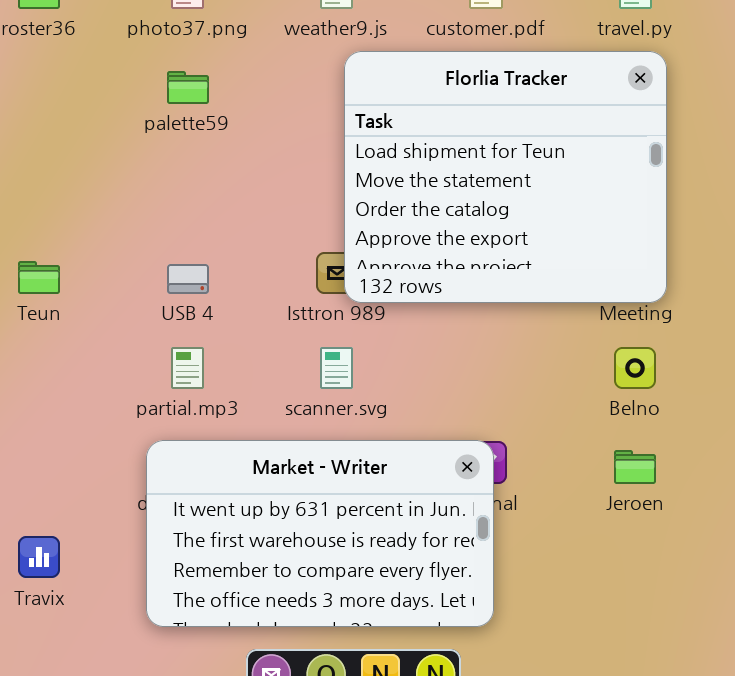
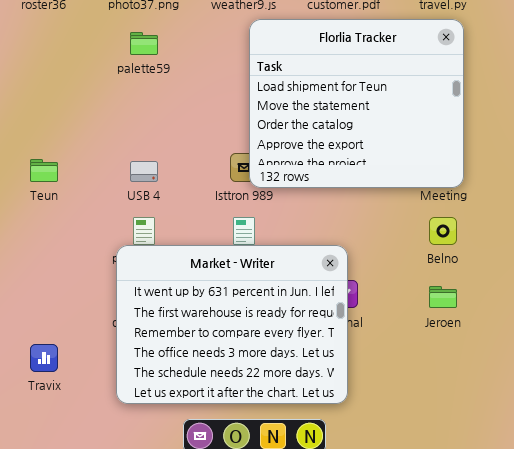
Market - Writer: [146,440,494,627] -> [116,245,348,404], resized

